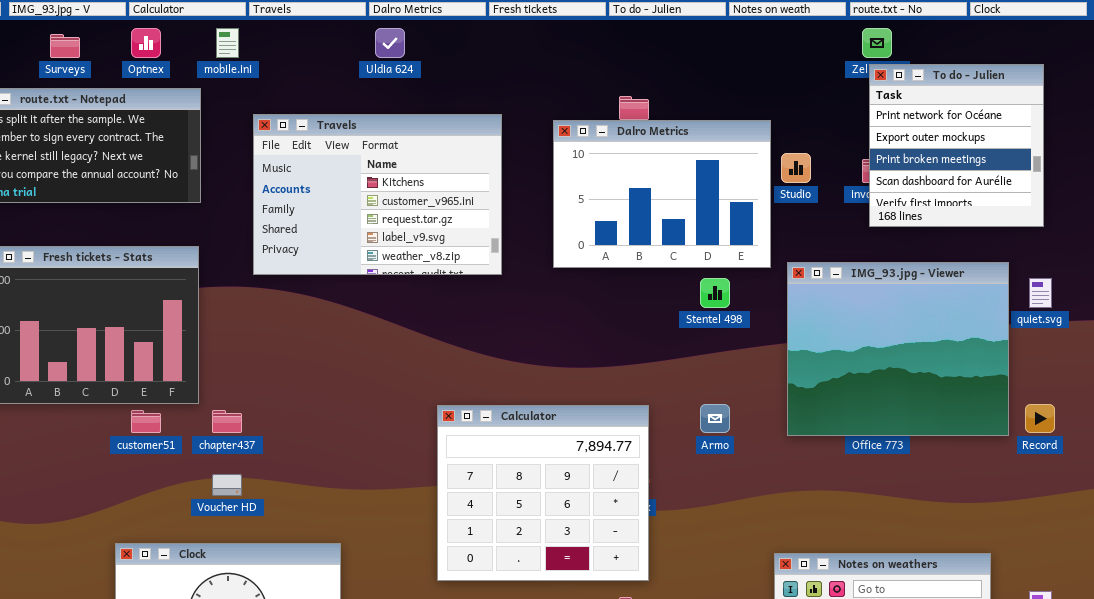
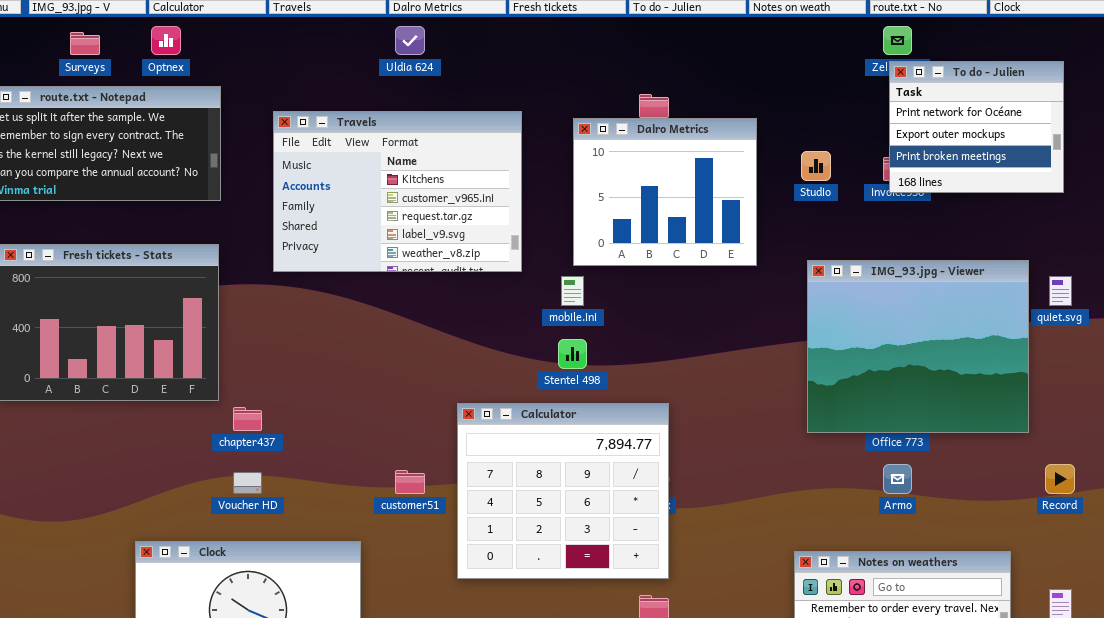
mobile.ini: [216,28,239,58] -> [561,276,584,306], moved
To do - Julien: [869,64,1044,227] -> [889,61,1064,193], resized
Dalro Metrics: [553,120,771,268] -> [573,118,757,266], resized
Stentel 498: [700,278,730,308] -> [558,339,587,369], moved
Armo: [700,404,730,433] -> [883,464,912,494], moved
Record: [1025,404,1055,433] -> [1045,464,1075,494], moved
customer51: [131,410,161,433] -> [395,470,425,494], moved

